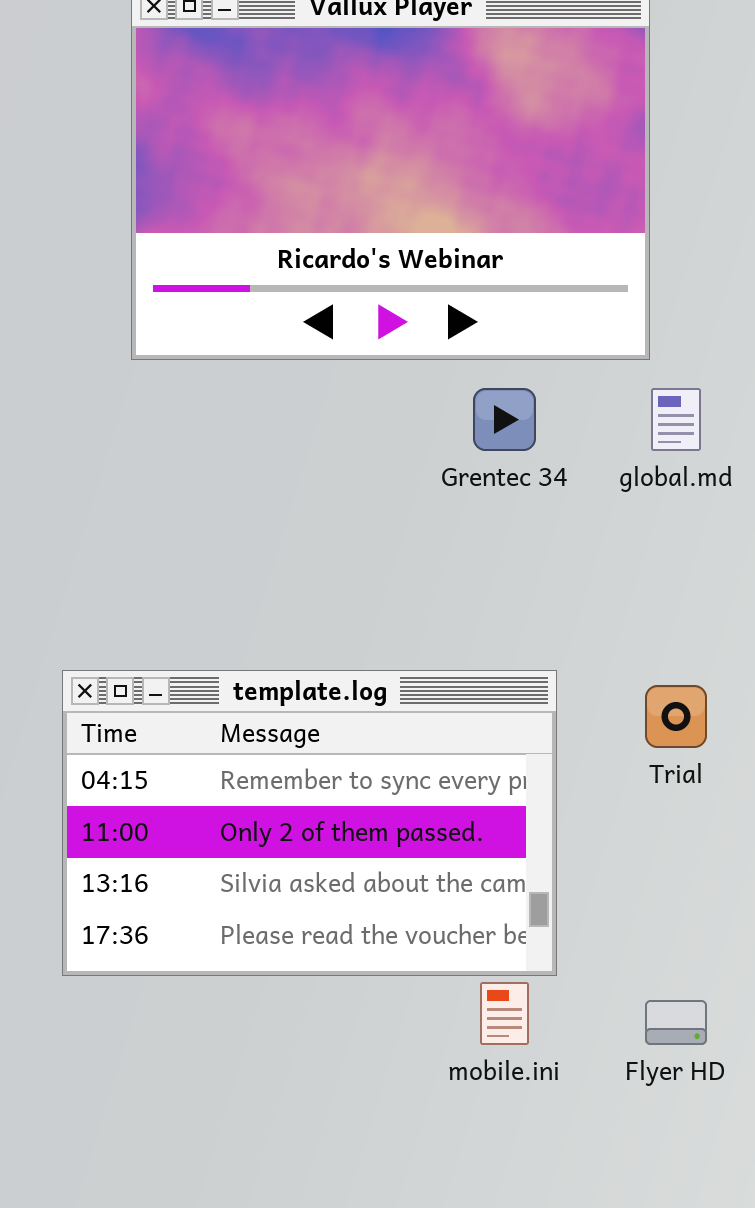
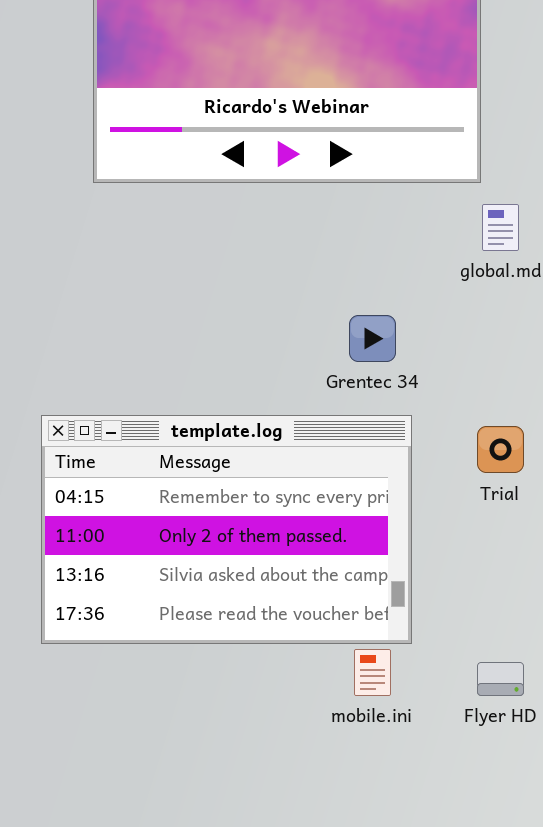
Grentec 34: [473,388,536,451] -> [349,315,396,362], moved

